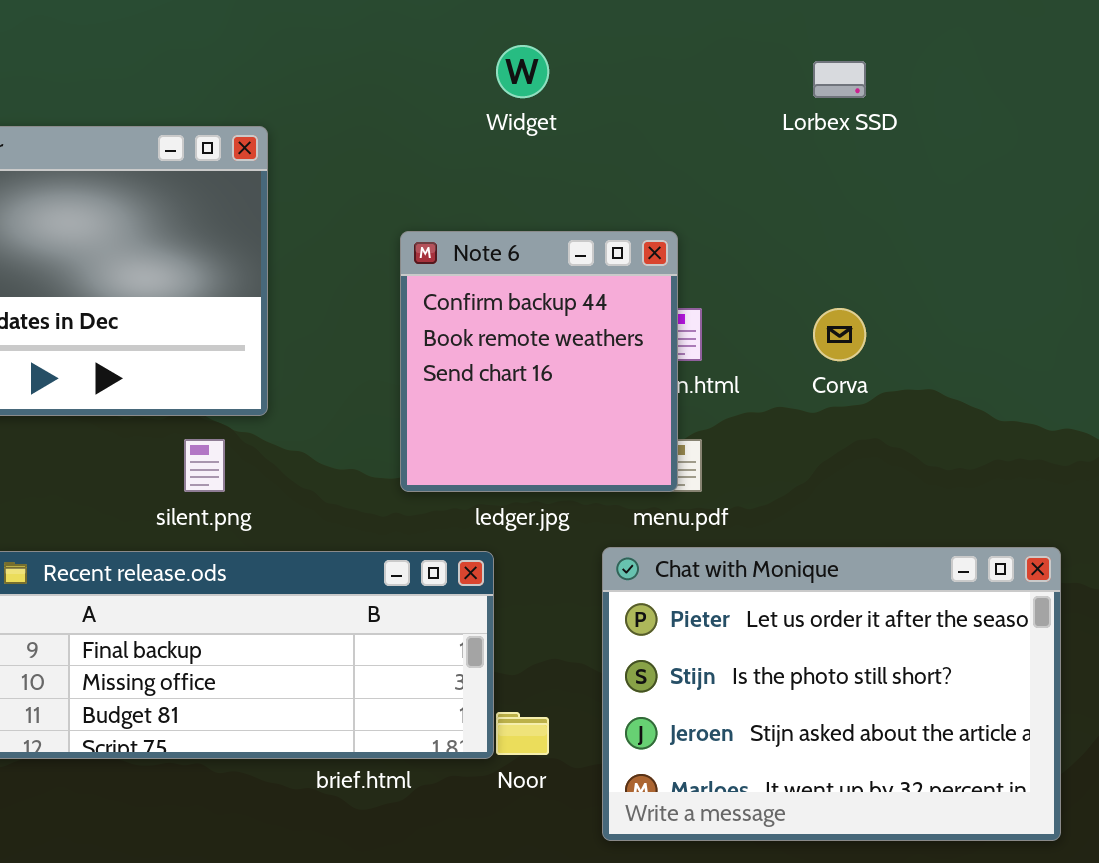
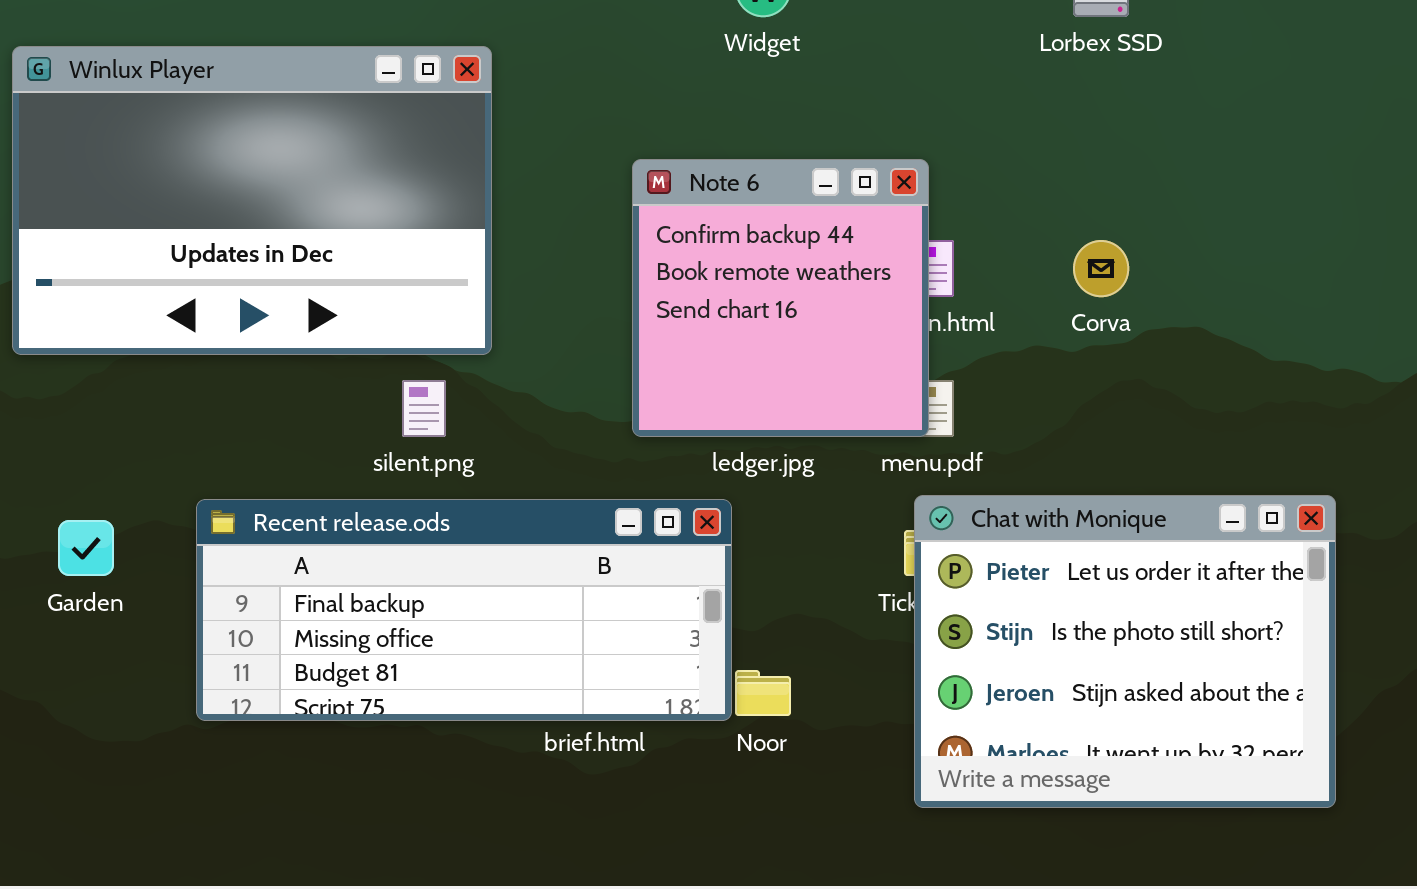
Chat with Monique: [602,547,1061,841] -> [914,495,1336,808], resized

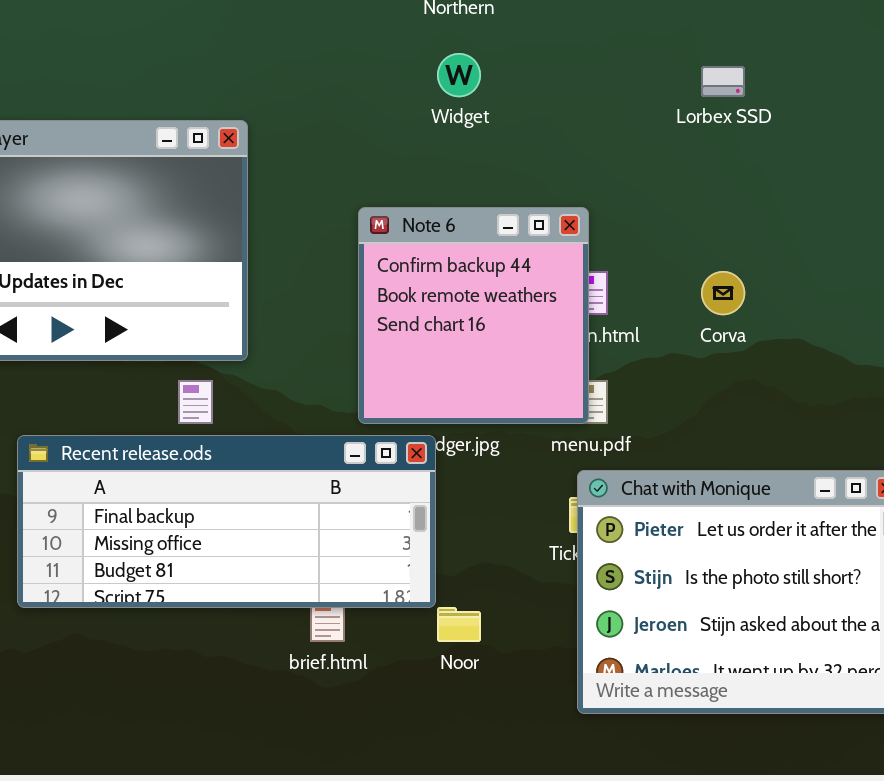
Recent release.ods: [196,499,732,721] -> [17,435,436,608], moved

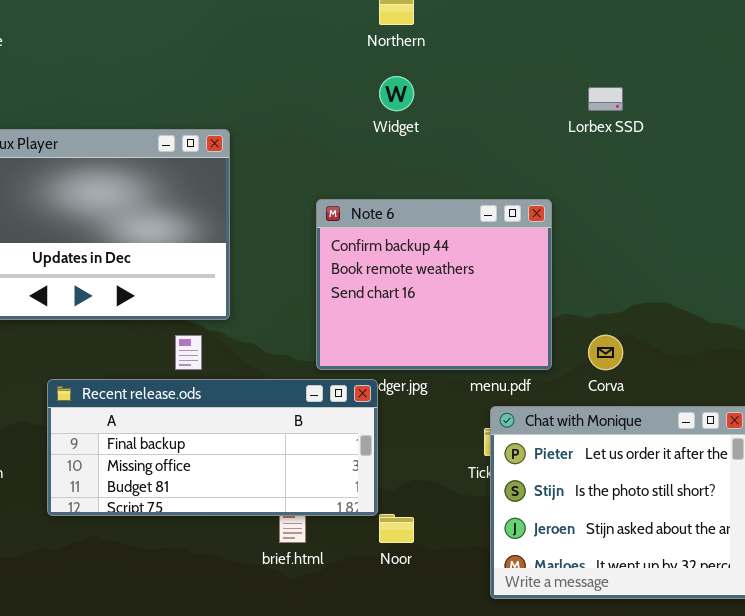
Note 6: [358,207,589,424] -> [316,199,552,370], resized
Corva: [701,271,745,315] -> [588,335,623,370], moved

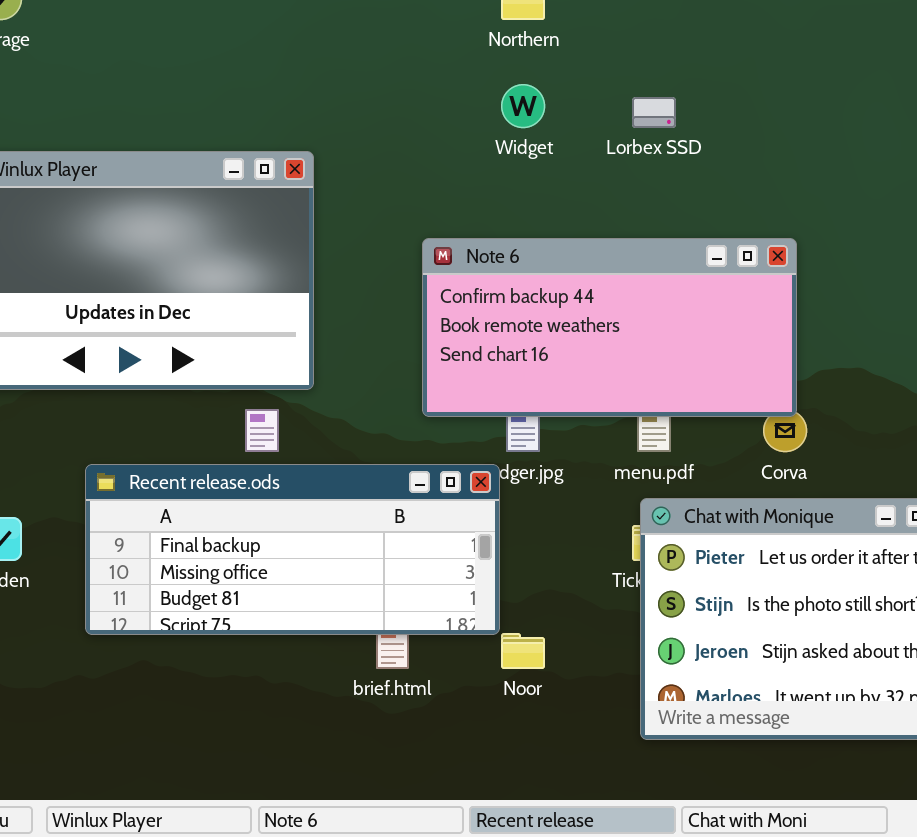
Lorbex SSD: [588,87,623,111] -> [632,97,676,128], moved
Note 6: [316,199,552,370] -> [422,238,797,417], resized

